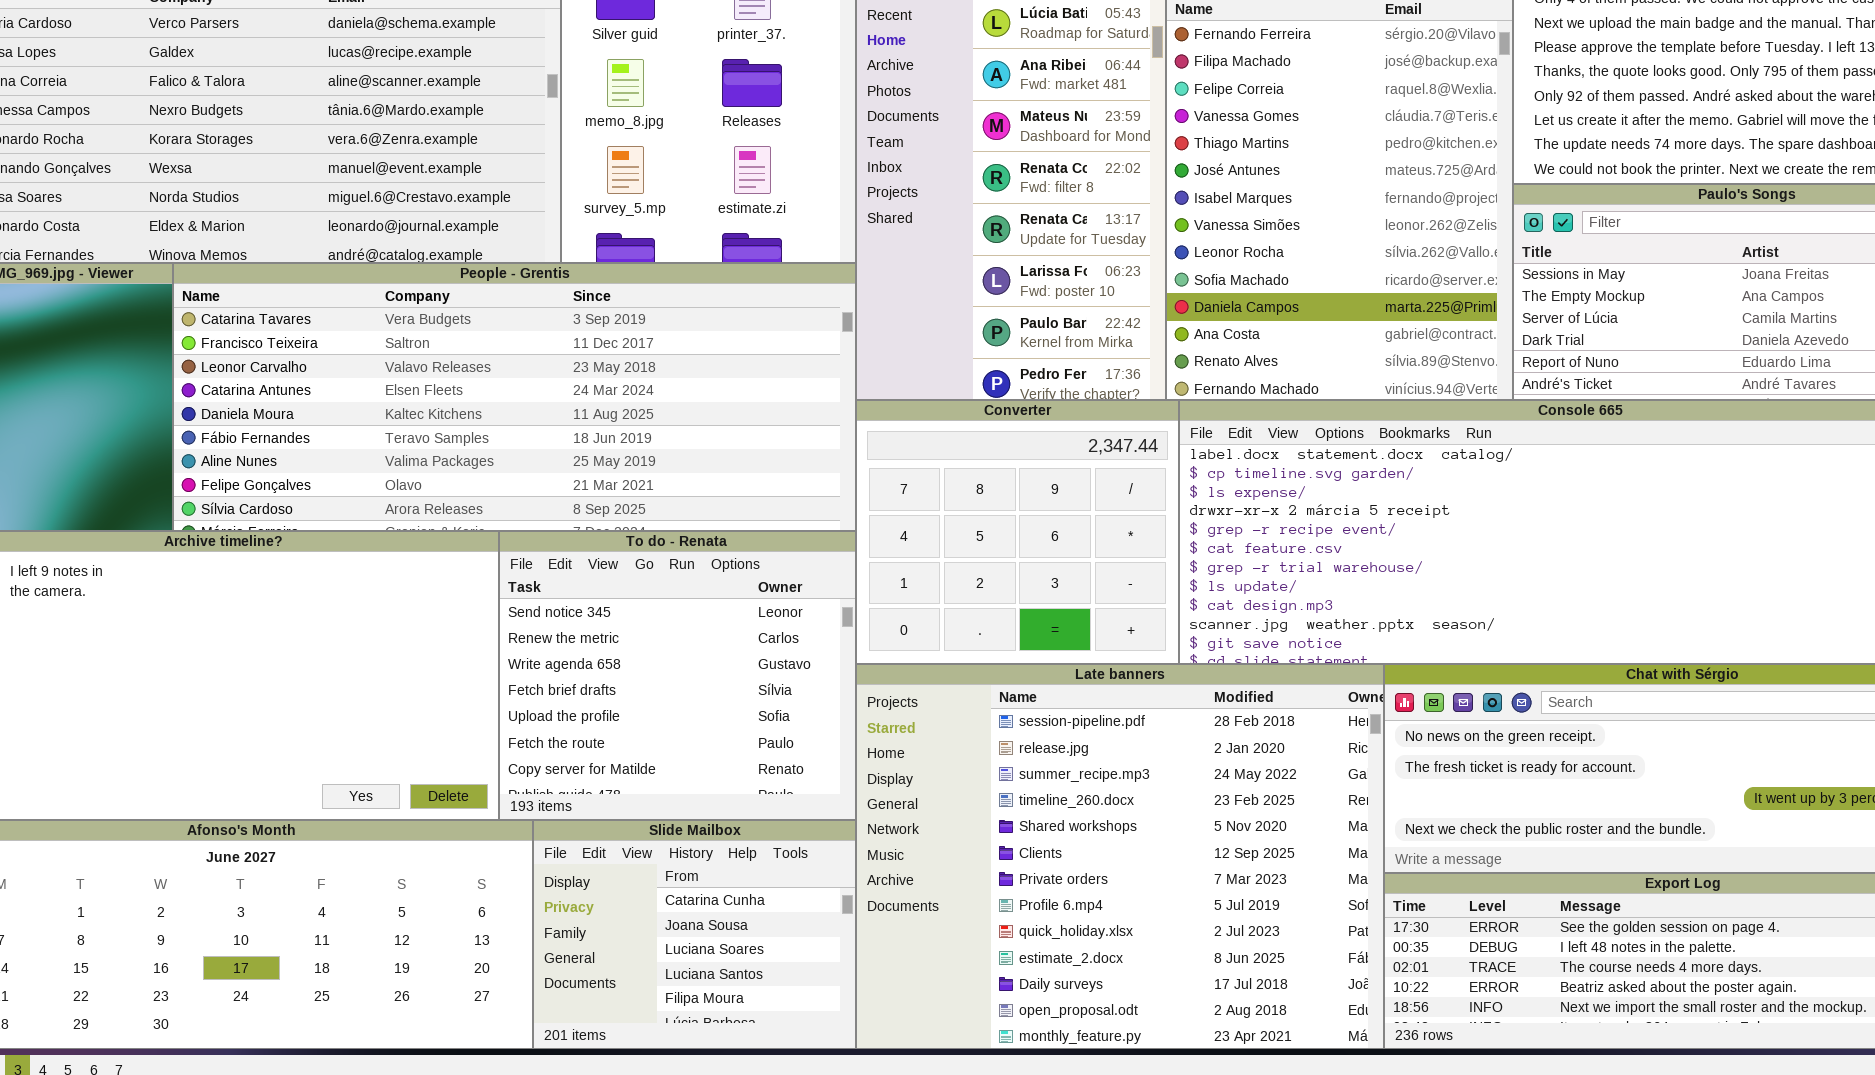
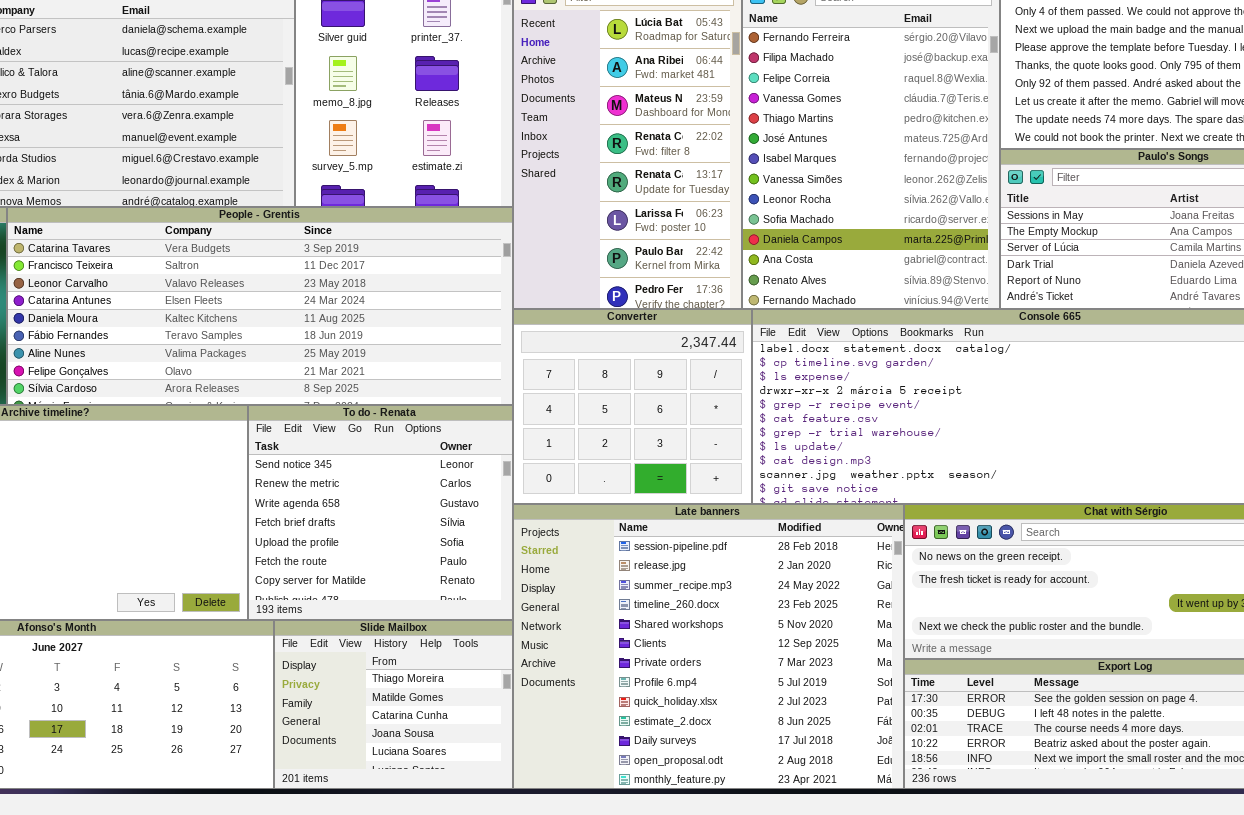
Slide Mailbox: [533,820,856,1049] -> [274,620,513,789], scrolled up 2 rows

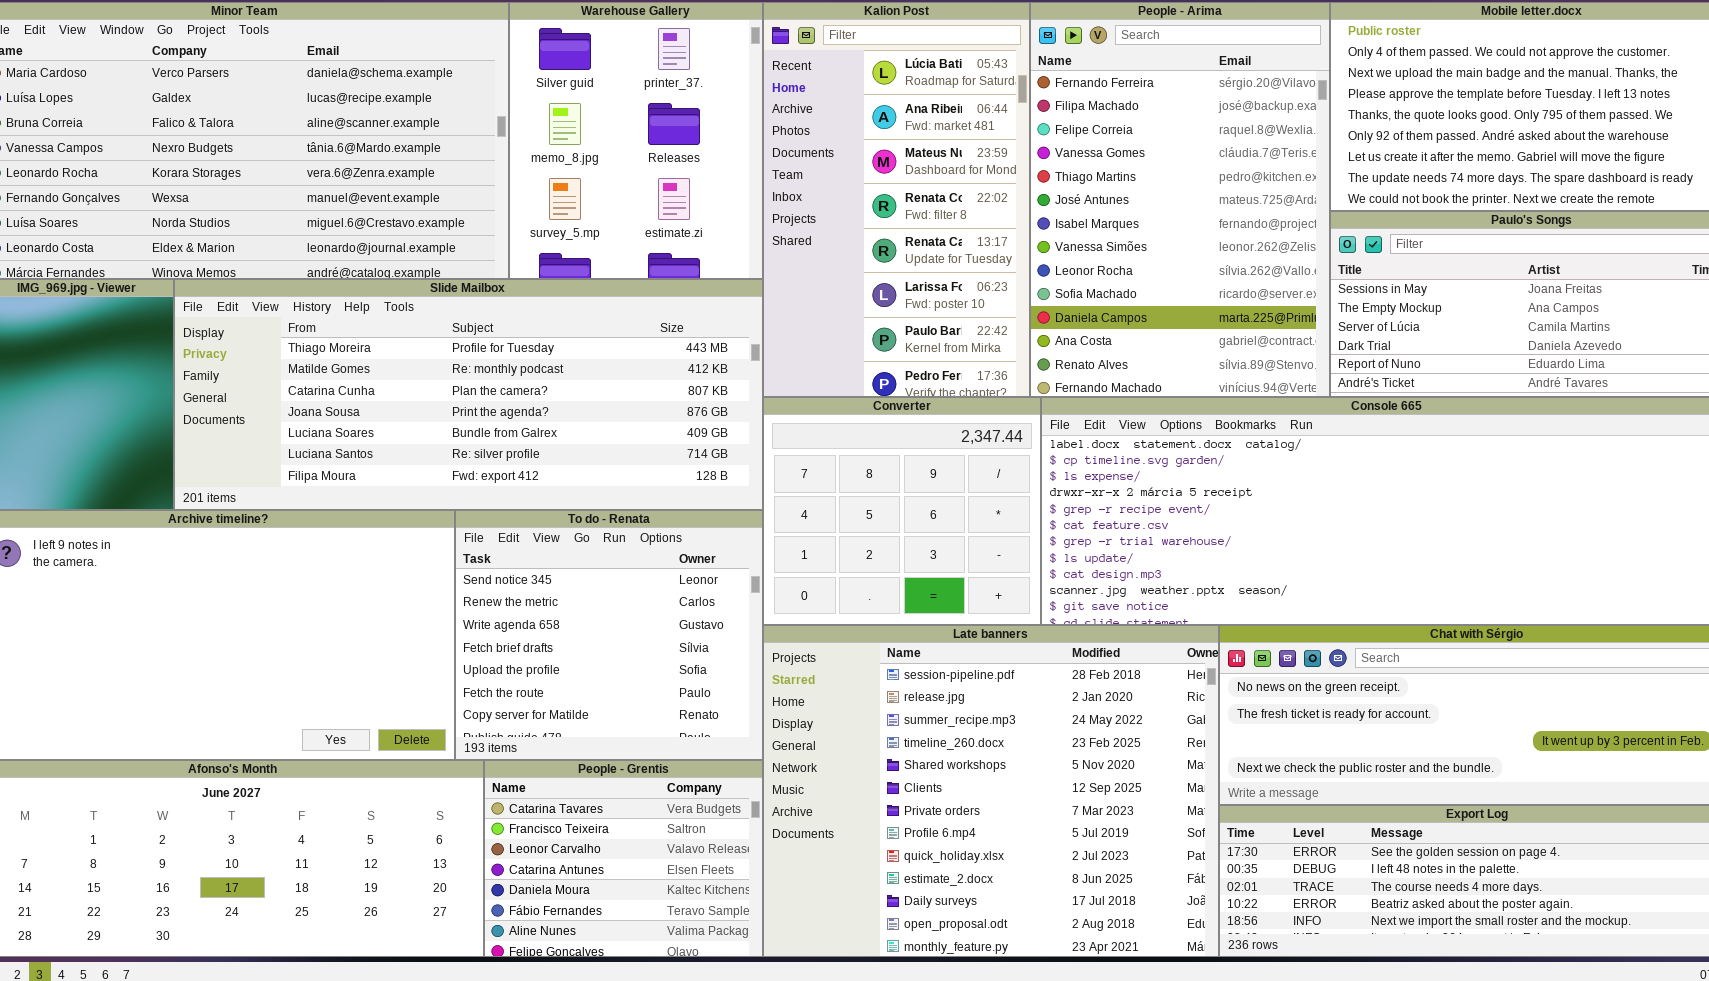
People - Grentis: [7,207,513,405] -> [484,760,763,957], moved, resized
Slide Mailbox: [274,620,513,789] -> [174,279,763,510], moved, resized

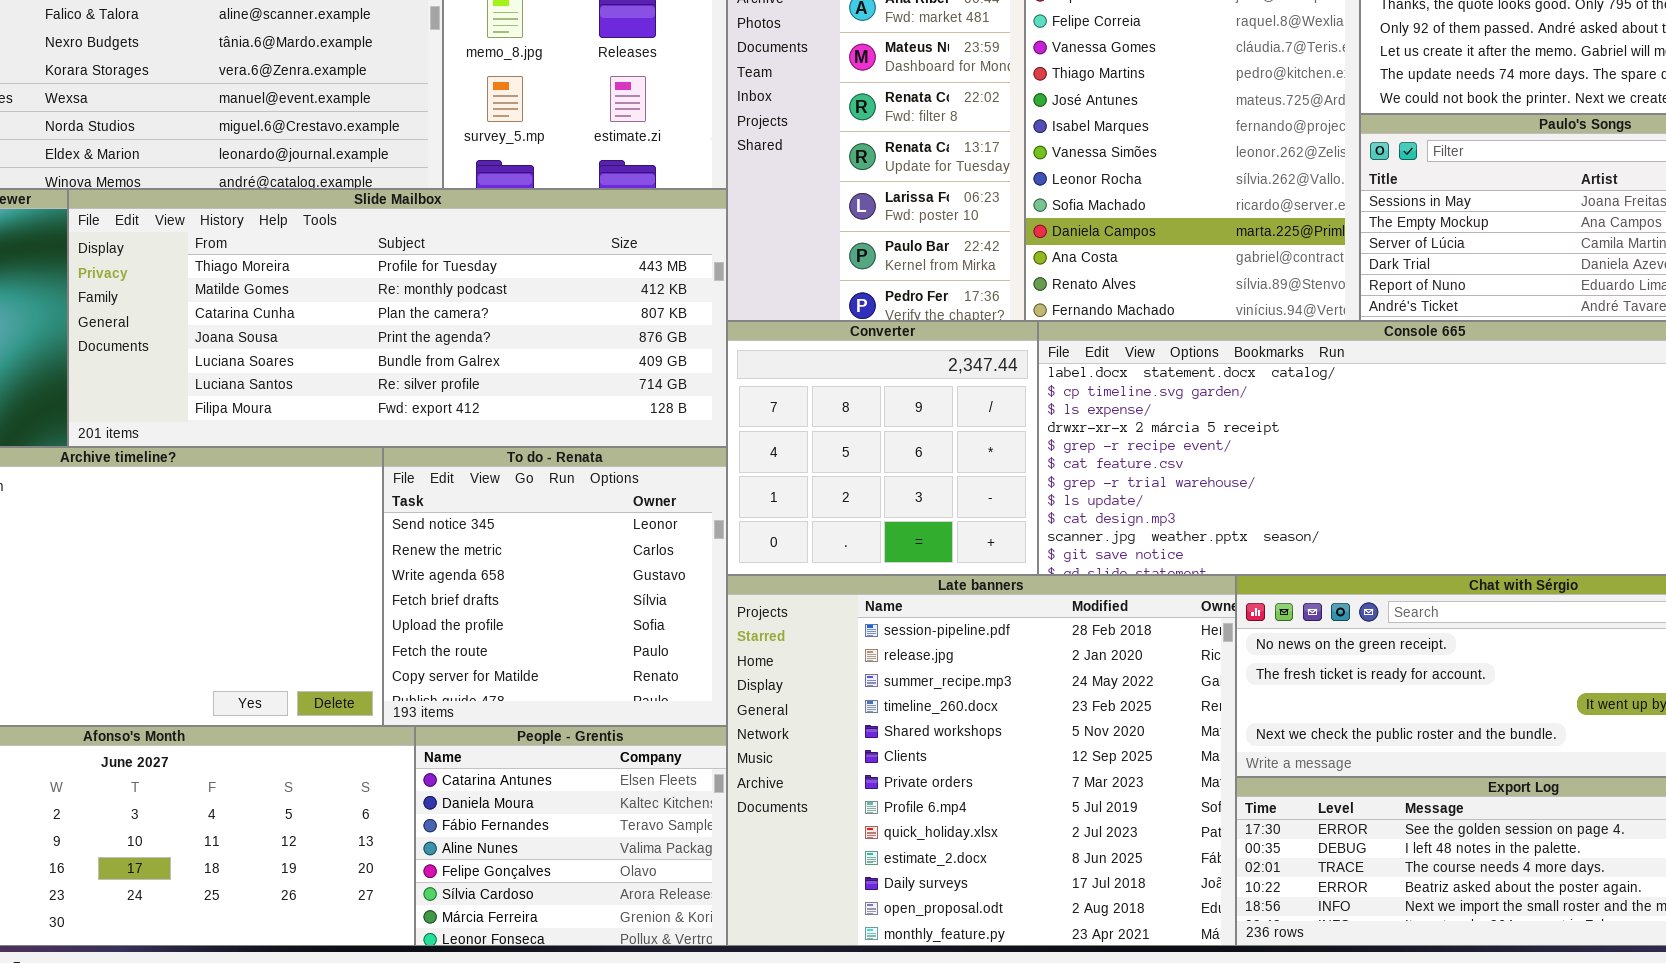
People - Grentis: [484,760,763,957] -> [415,726,727,946], scrolled down 3 rows

